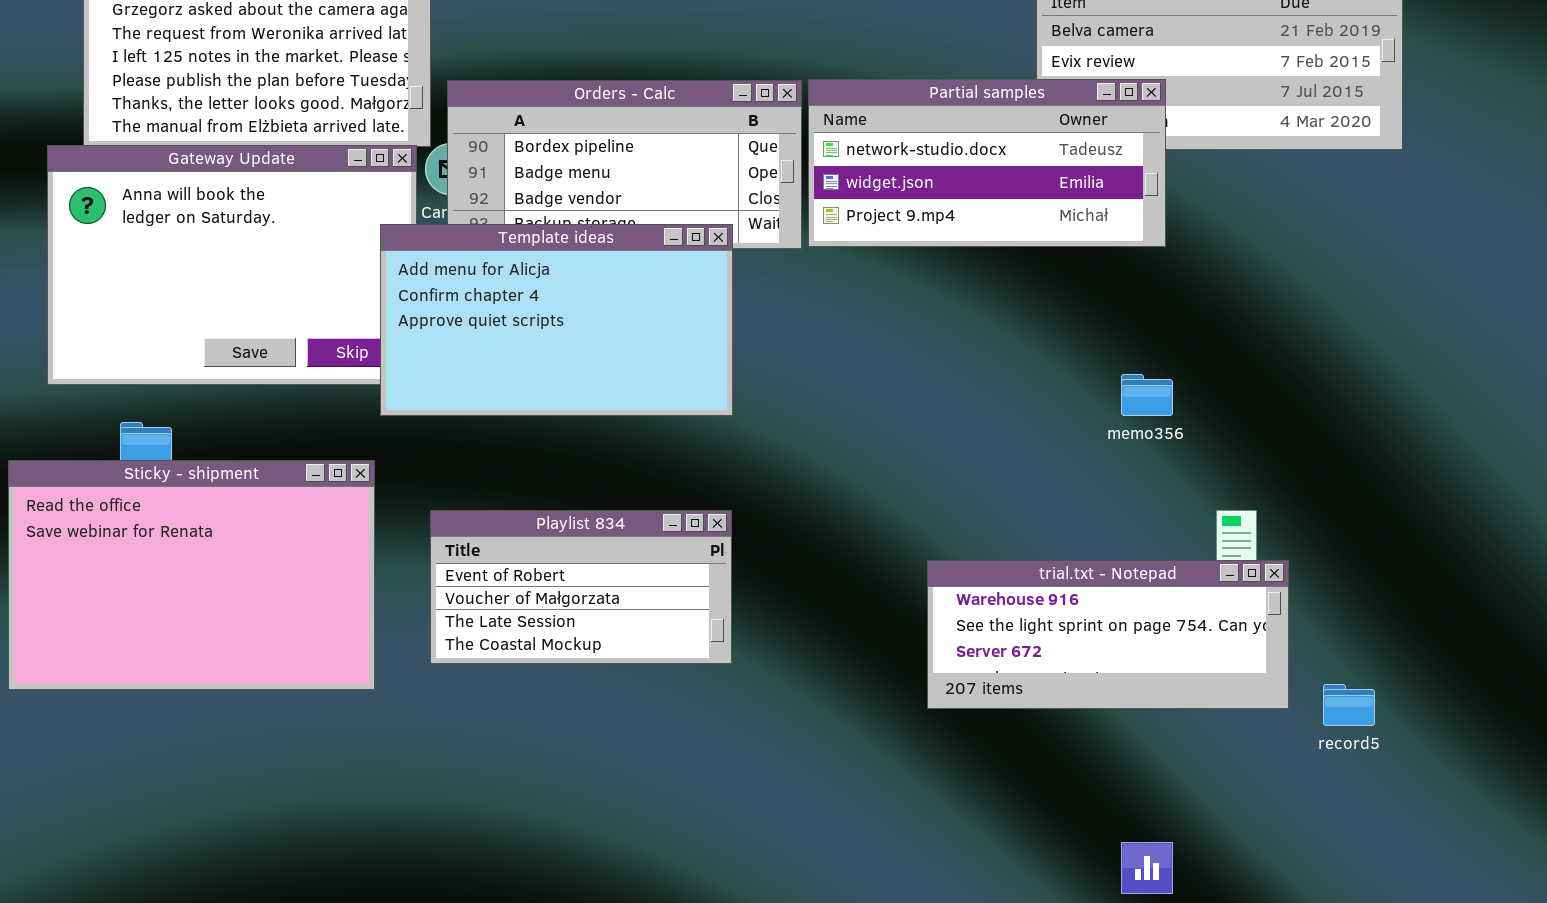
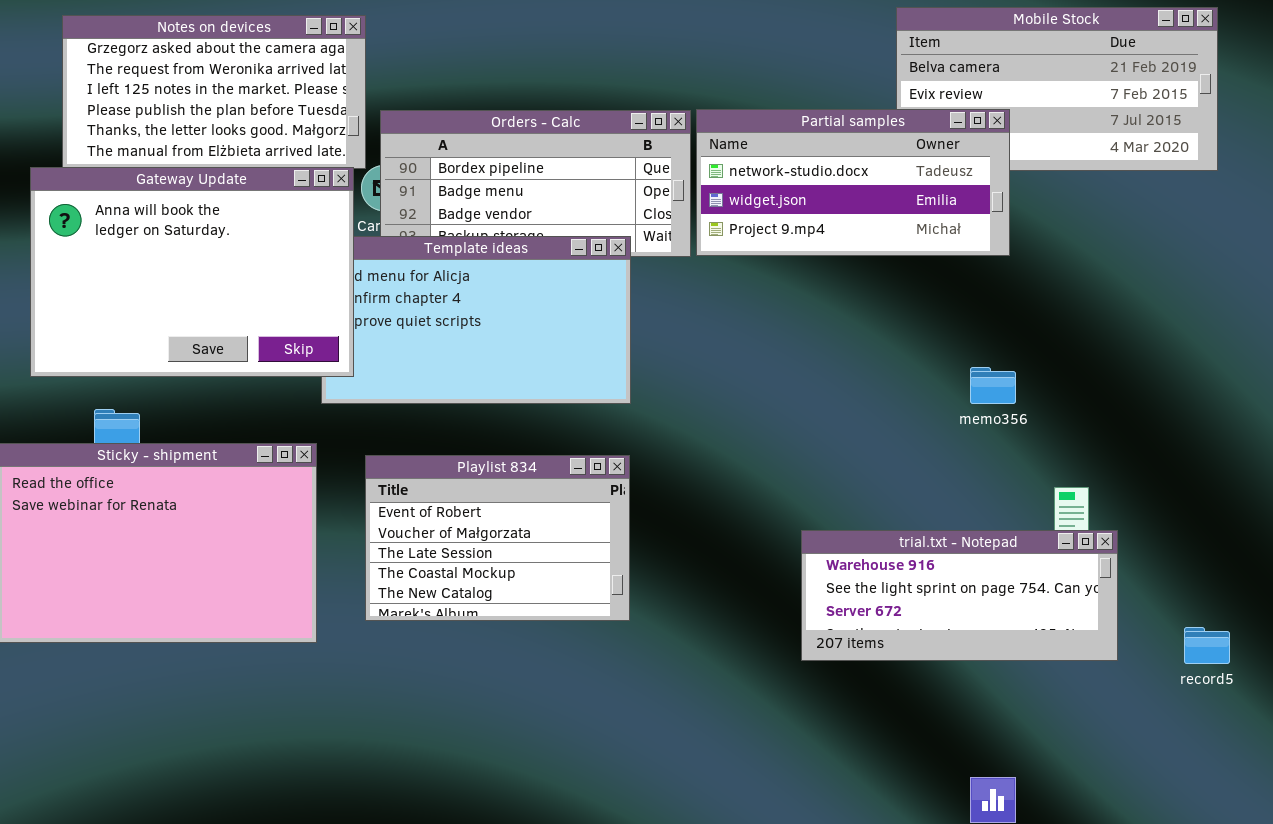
Gateway Update: [47,145,417,385] -> [30,167,354,377], raised
Playlist 834: [430,510,732,664] -> [365,455,630,621], resized
record5: [1323,684,1375,726] -> [1184,627,1230,664], moved

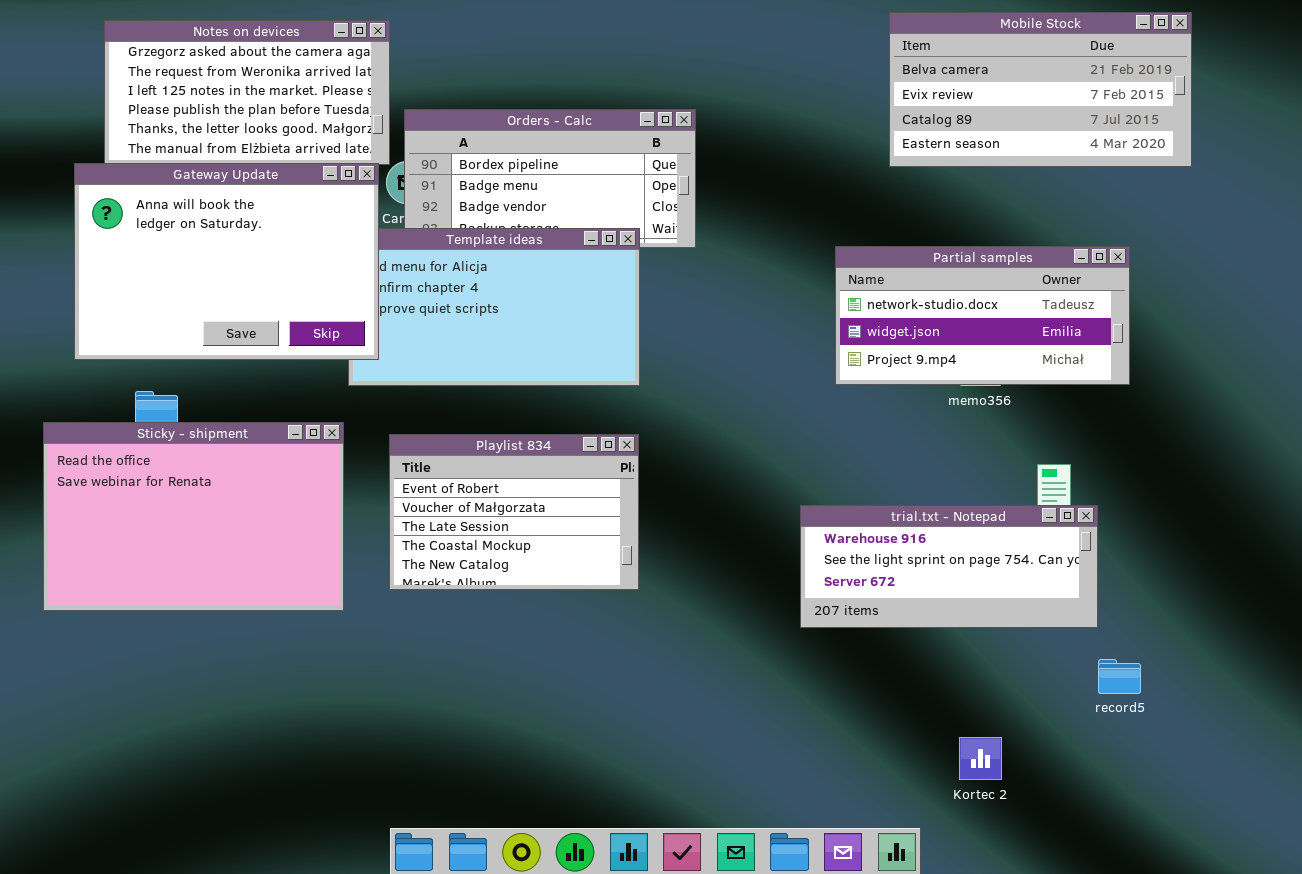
Partial samples: [696,109,1010,256] -> [835,246,1130,385], moved
record5: [1184,627,1230,664] -> [1098,659,1141,694], moved

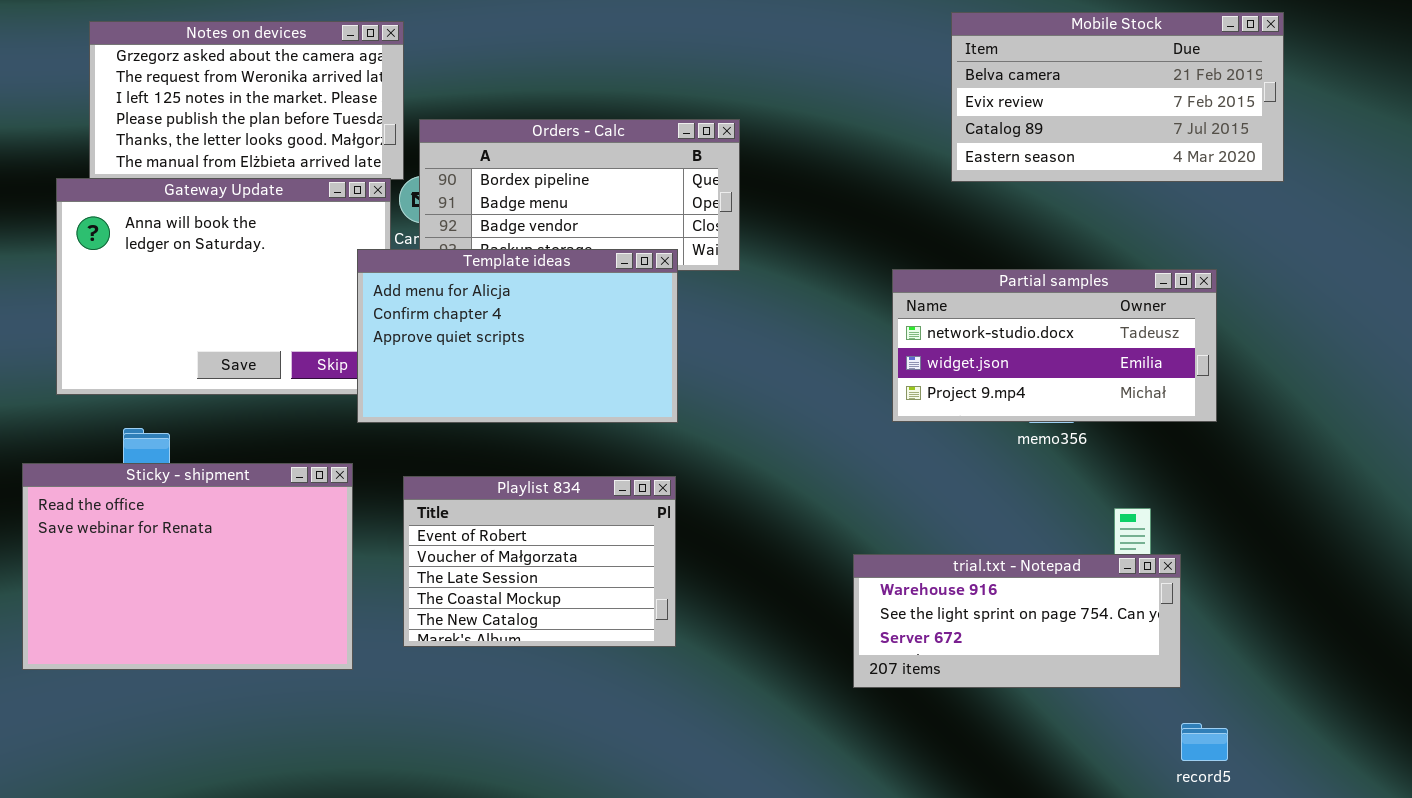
Template ideas: [348,228,640,386] -> [357,249,678,423], raised

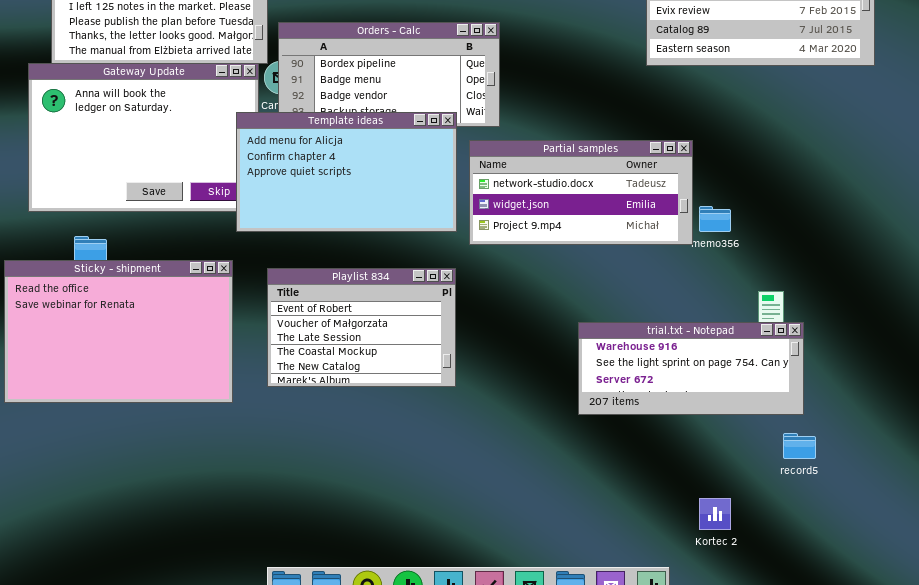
Partial samples: [892,269,1217,422] -> [469,140,693,245], moved
record5: [1181,723,1228,761] -> [783,433,816,459], moved

